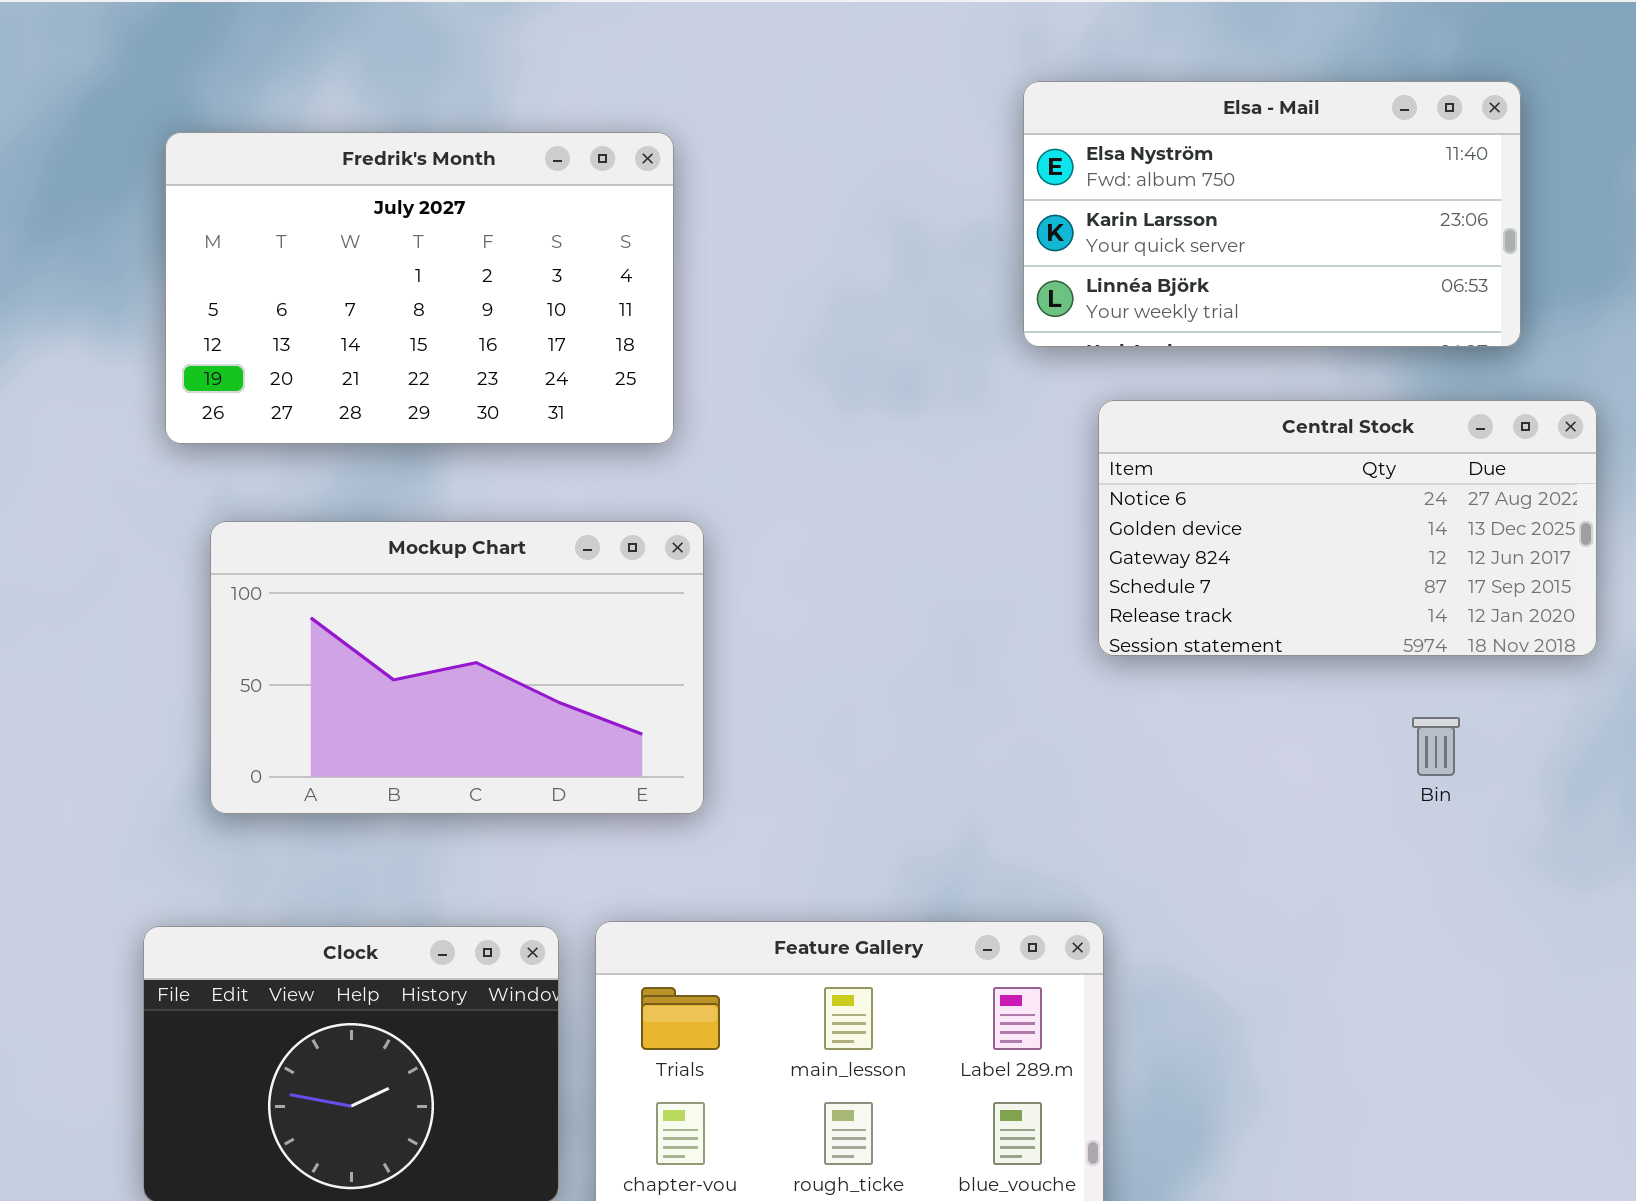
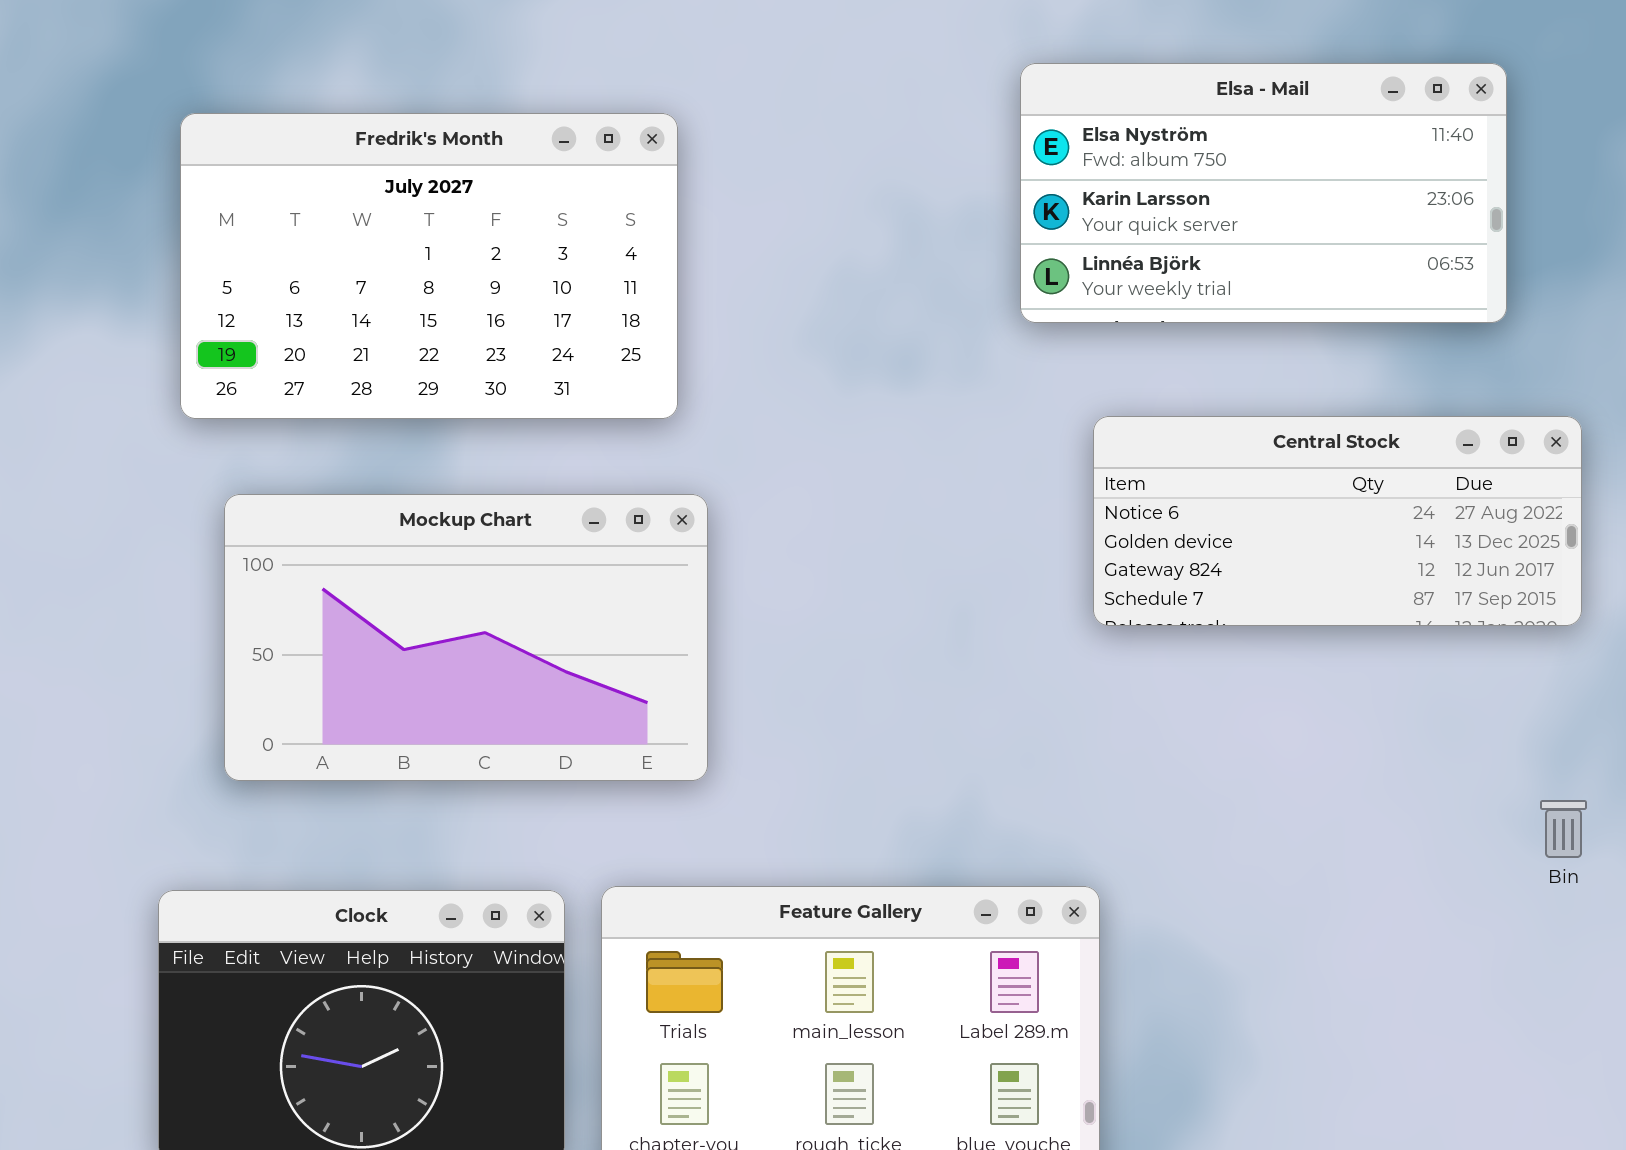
Central Stock: [1098,400,1597,656] -> [1093,416,1582,626], resized
Bin: [1412,717,1460,776] -> [1540,800,1587,858], moved

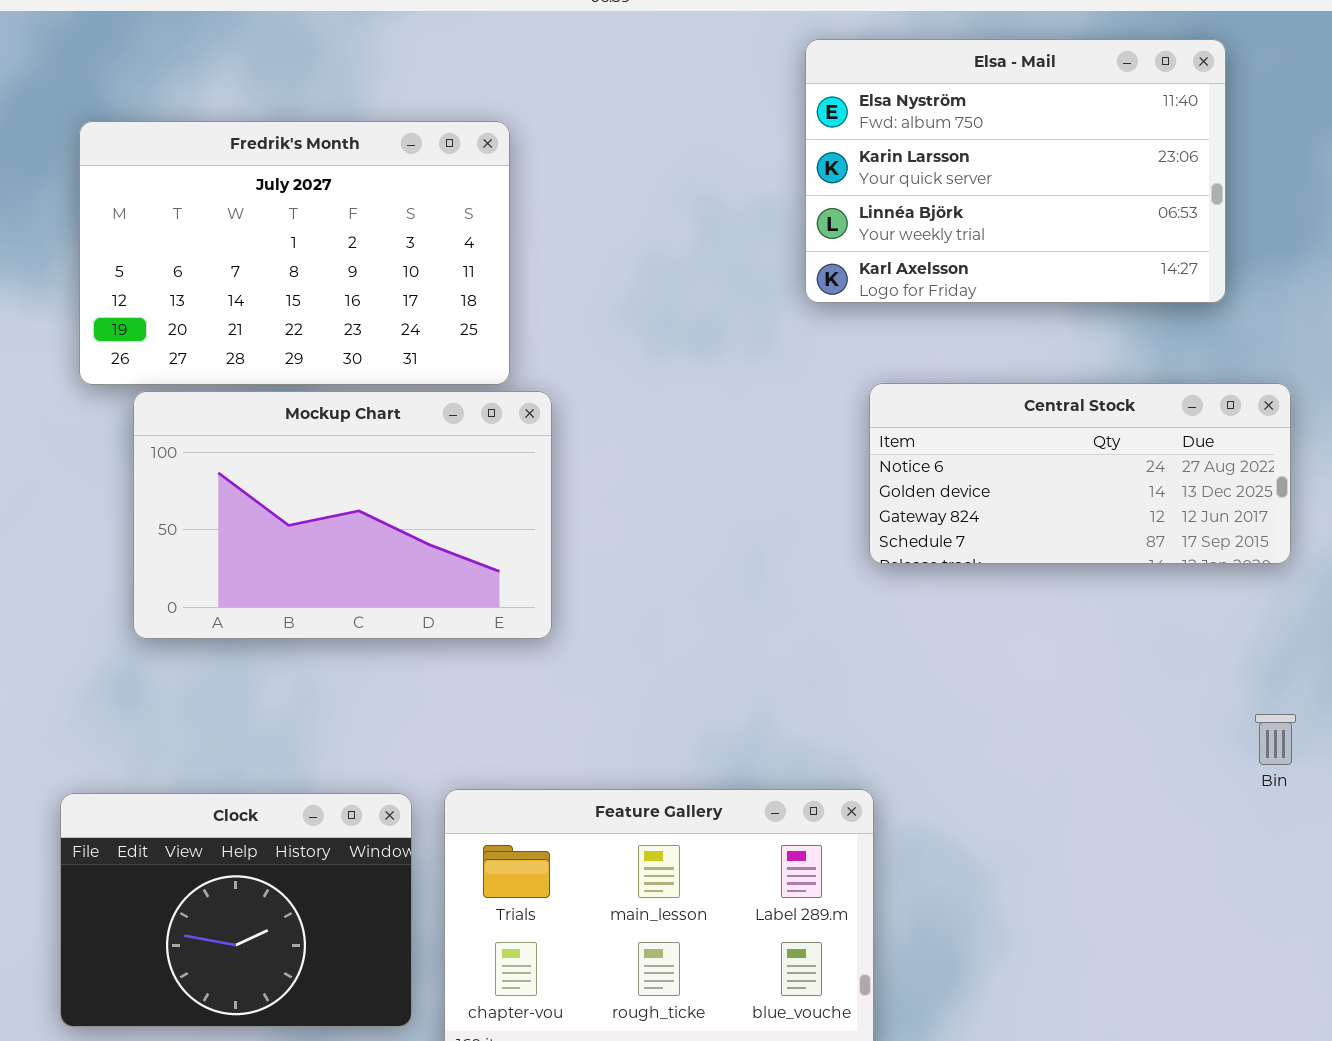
Elsa - Mail: [1020,63,1507,323] -> [805,39,1226,303], resized
Mockup Chart: [224,494,708,781] -> [133,391,552,639], moved

